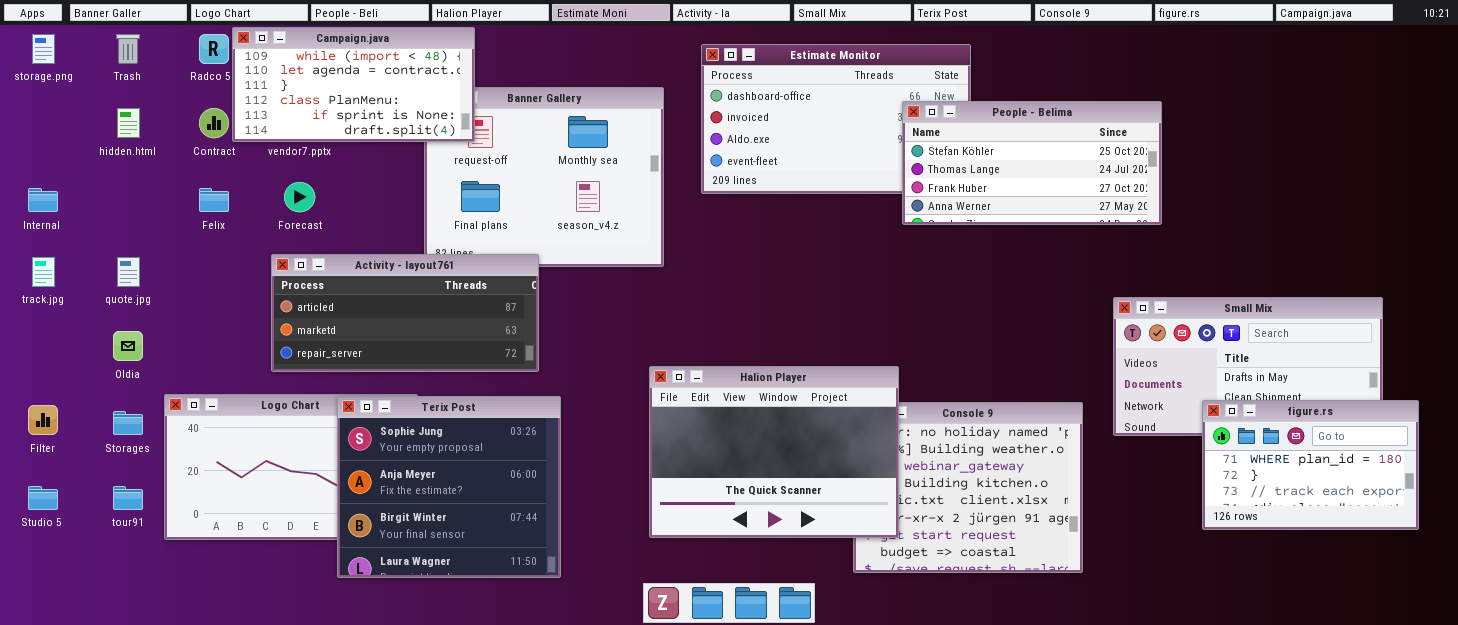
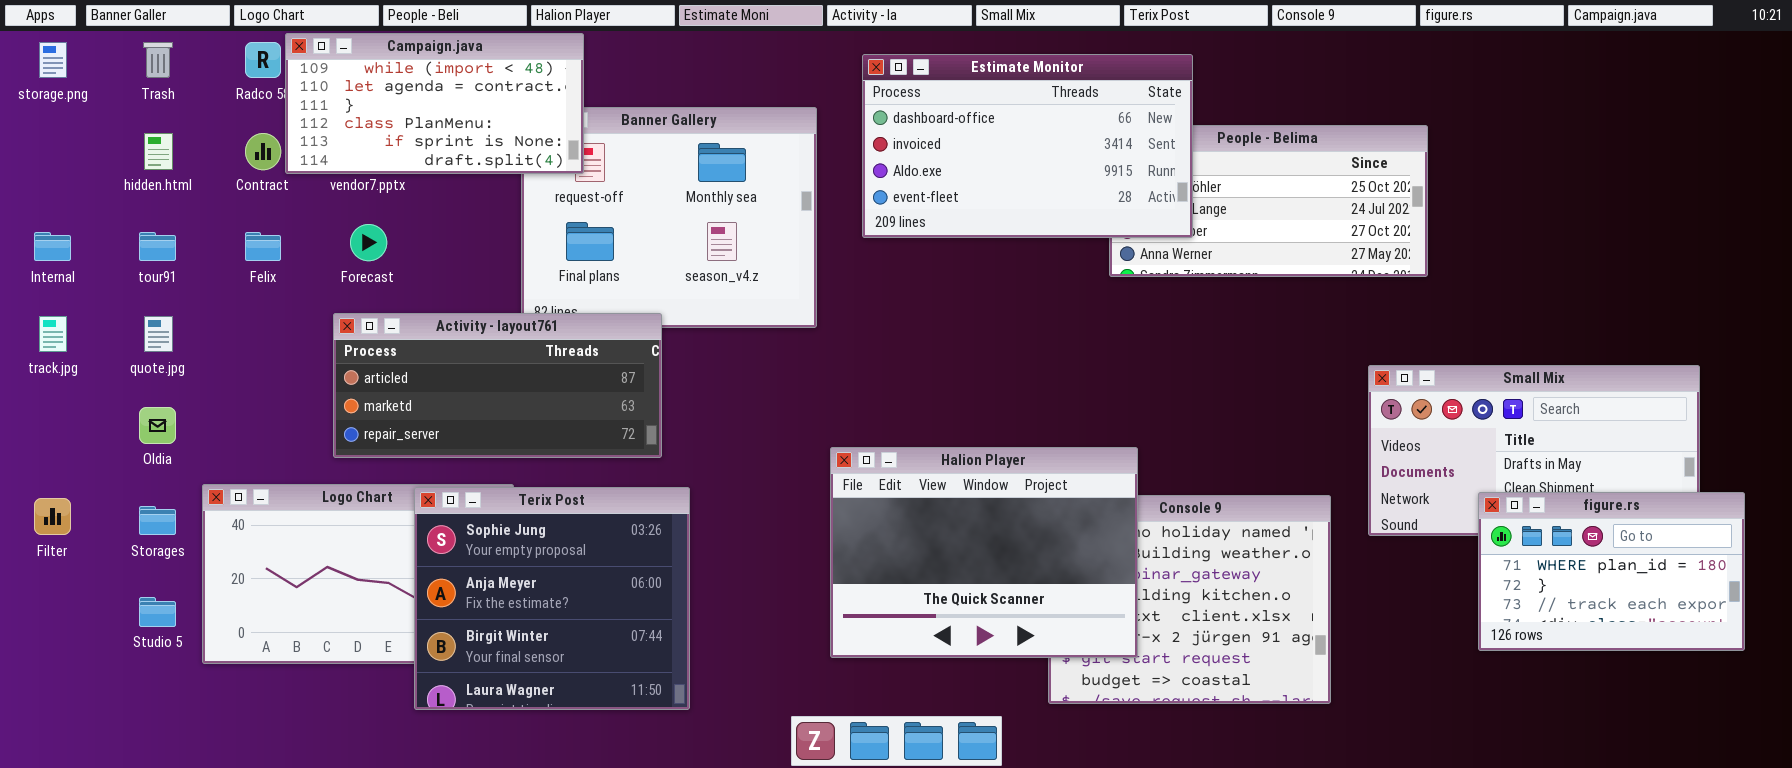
Estimate Monitor: [701,44,971,194] -> [862,54,1193,238], raised
Halion Player: [649,366,899,538] -> [830,447,1138,658], moved
Studio 5: [28,486,58,510] -> [139,597,176,627], moved
tour91: [113,486,143,510] -> [139,232,176,261], moved

